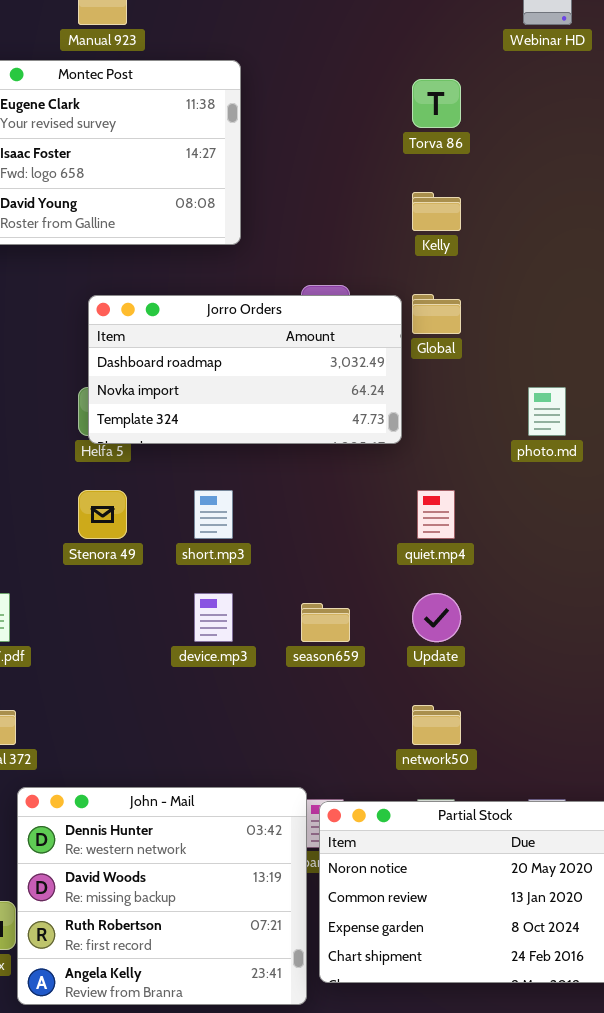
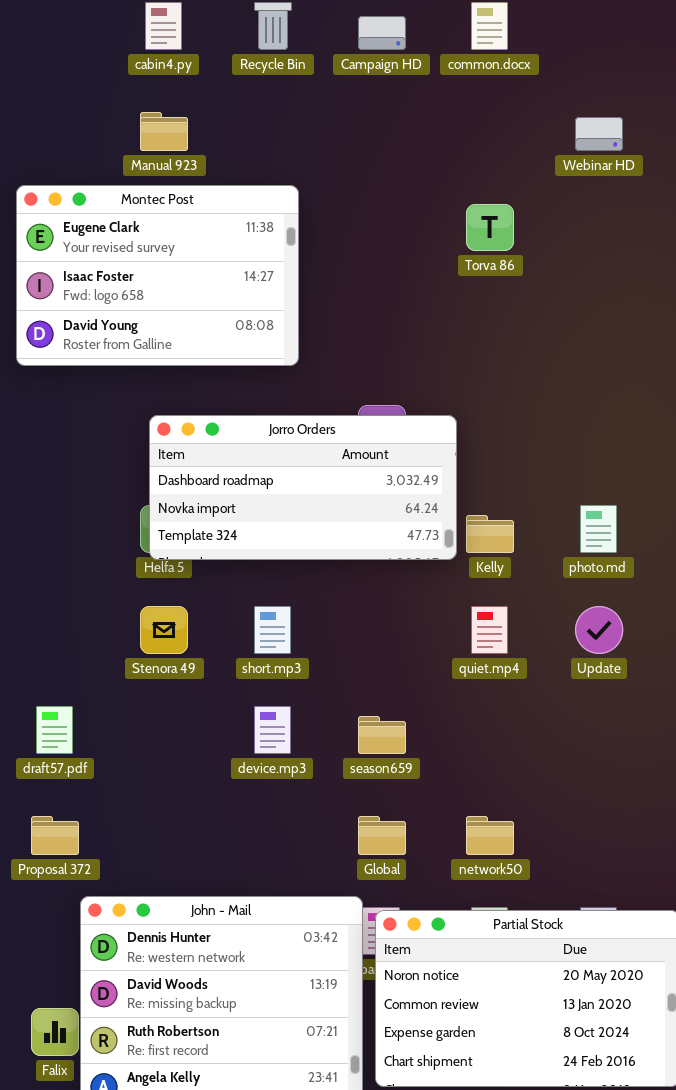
Kelly: [412,192,461,231] -> [466,515,514,553], moved
Global: [412,294,461,334] -> [358,816,406,855], moved
Update: [412,593,461,642] -> [575,606,623,654], moved

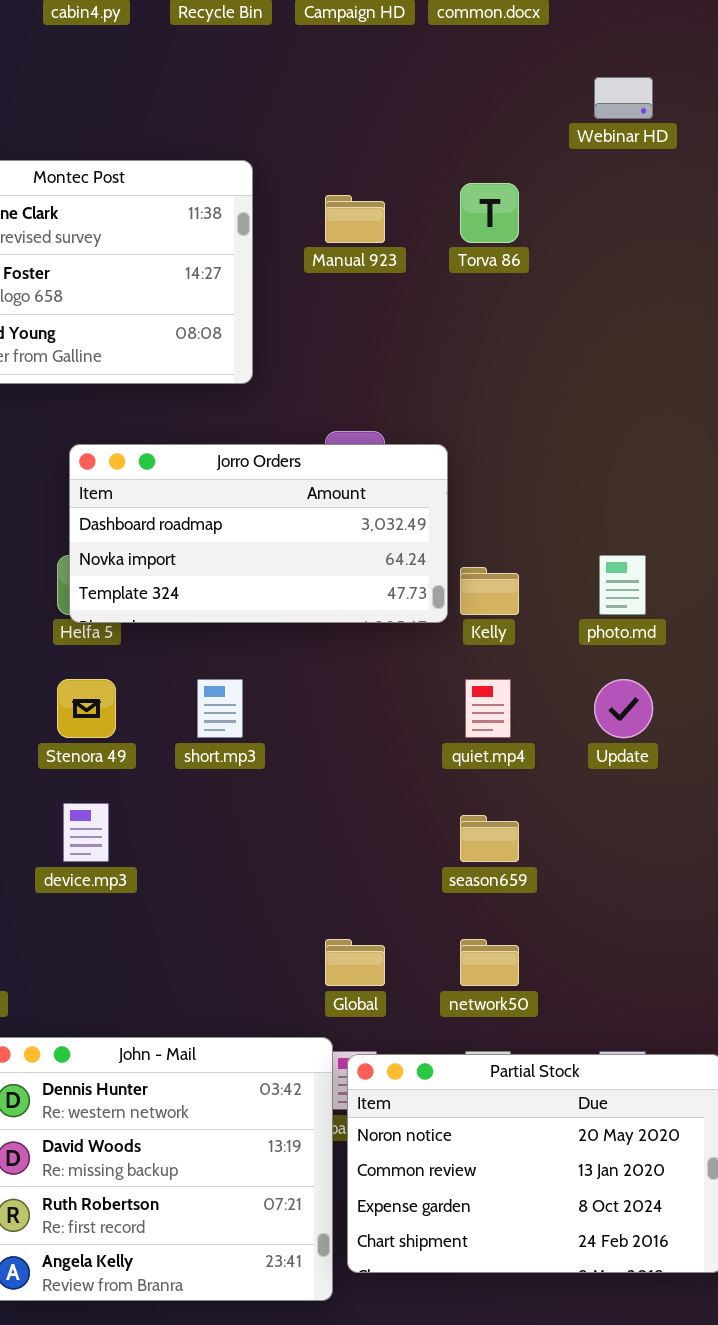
Manual 923: [140,112,188,151] -> [325,195,385,243], moved
device.mp3: [254,706,291,754] -> [63,803,109,862], moved
season659: [358,716,406,754] -> [460,815,519,862], moved

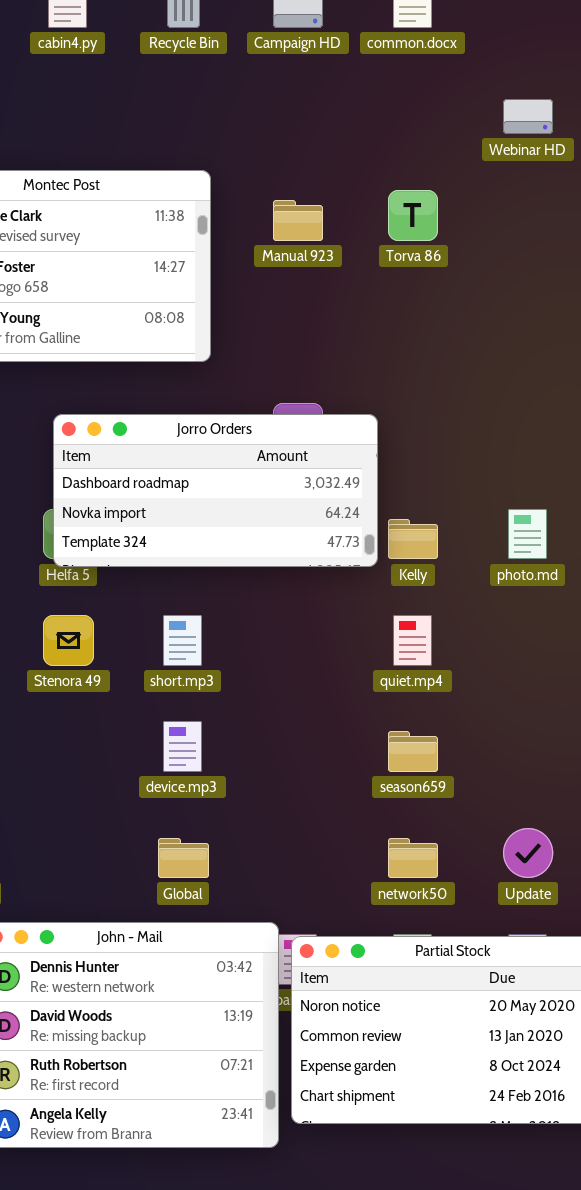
Update: [594,679,653,738] -> [503,828,553,878], moved
device.mp3: [63,803,109,862] -> [163,721,202,772], moved
Global: [325,939,385,986] -> [158,838,209,878], moved

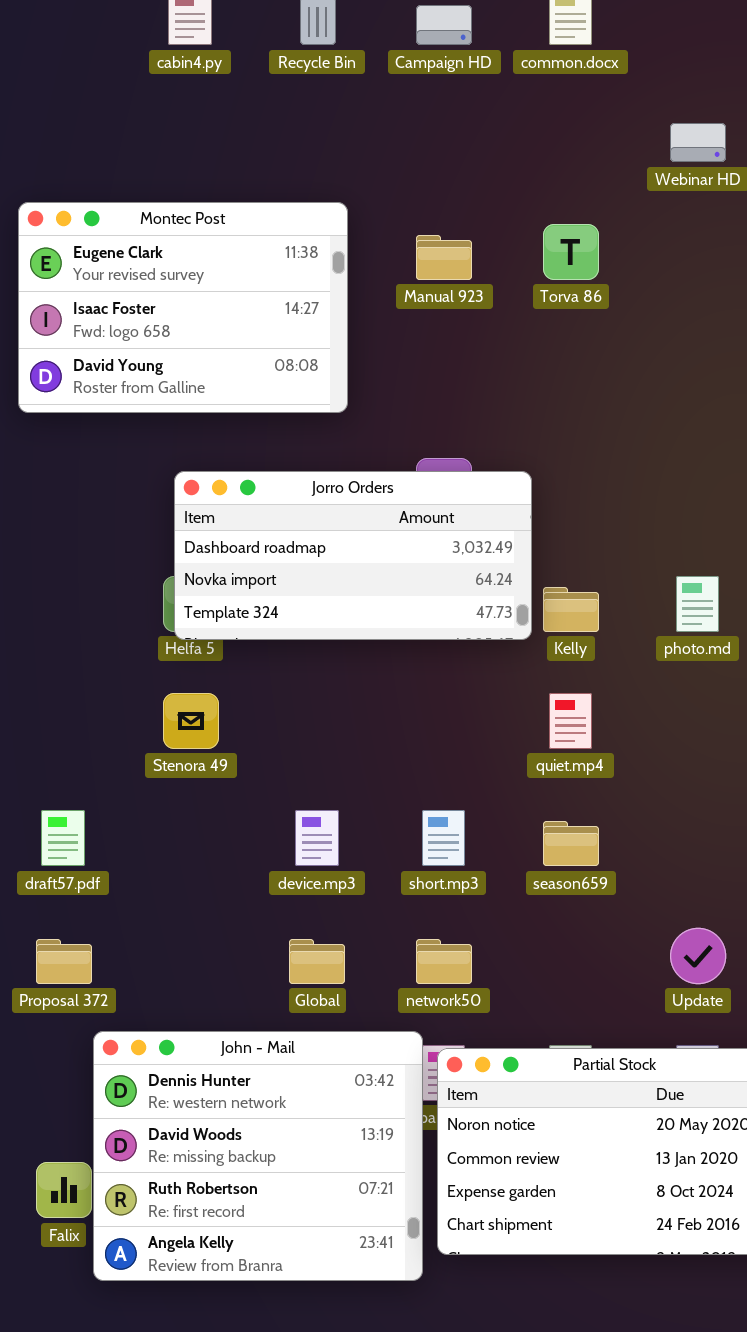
short.mp3: [163,615,202,666] -> [422,810,465,866], moved
network50: [388,838,438,878] -> [416,939,472,984], moved

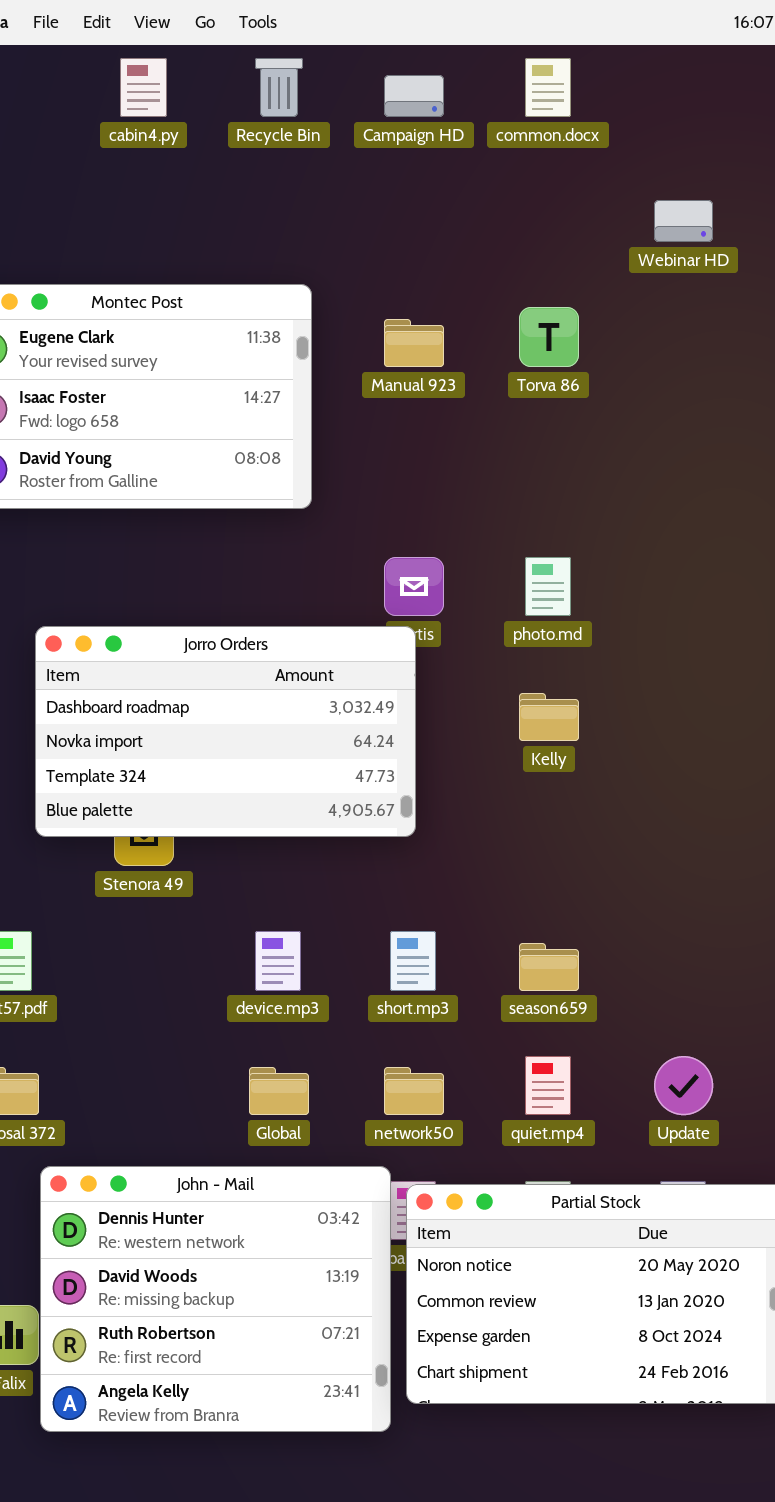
Jorro Orders: [174,471,532,640] -> [35,626,416,837], moved, resized
photo.md: [676,576,719,632] -> [525,557,571,616], moved
quiet.mp4: [549,693,592,749] -> [525,1056,571,1115], moved

